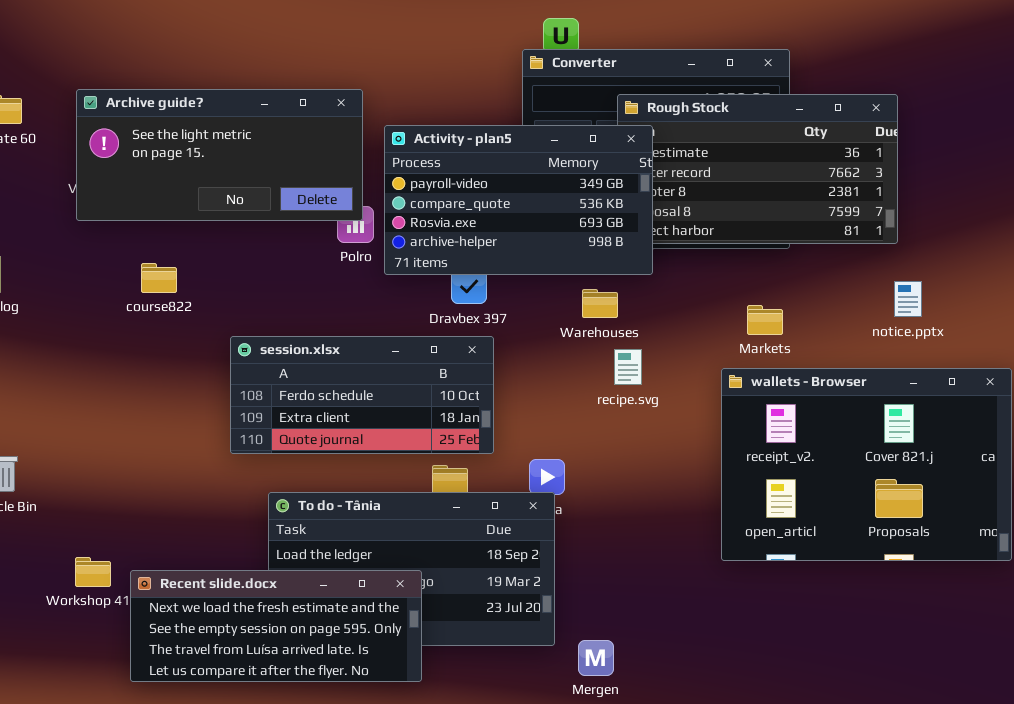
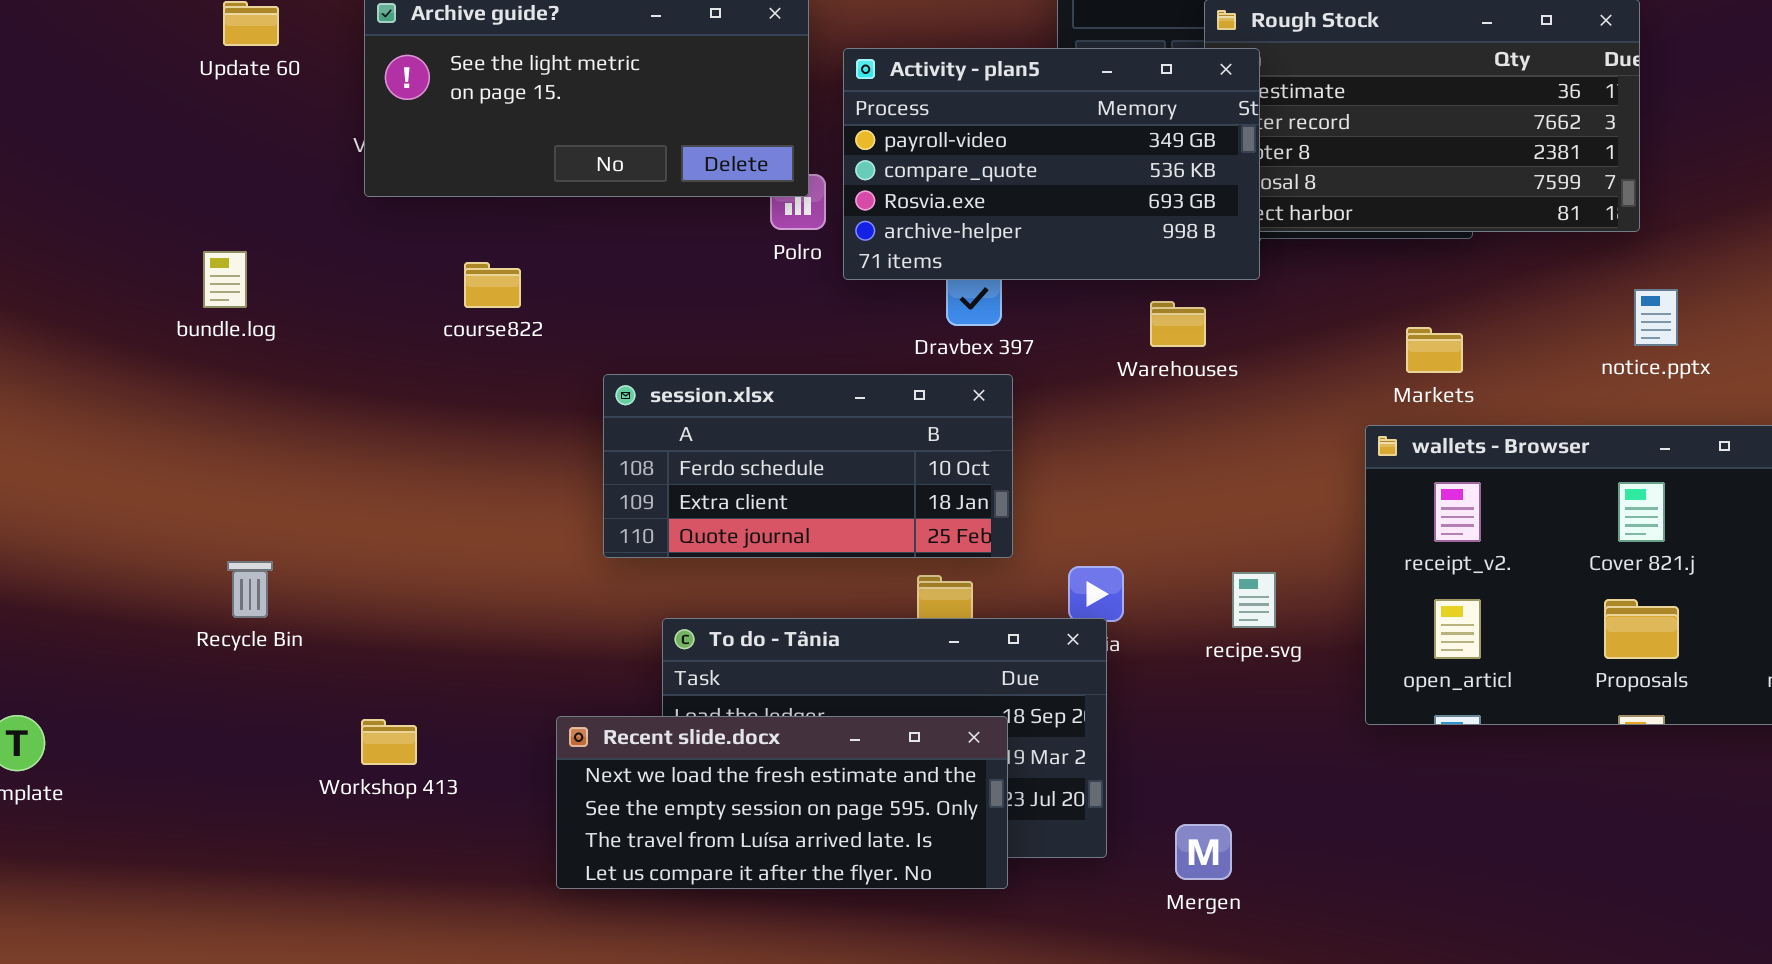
recipe.svg: [614,349,642,385] -> [1232,572,1276,628], moved
Recent slide.docx: [130,570,422,682] -> [556,716,1008,889], moved
Mergen: [578,640,614,676] -> [1175,824,1232,880], moved

